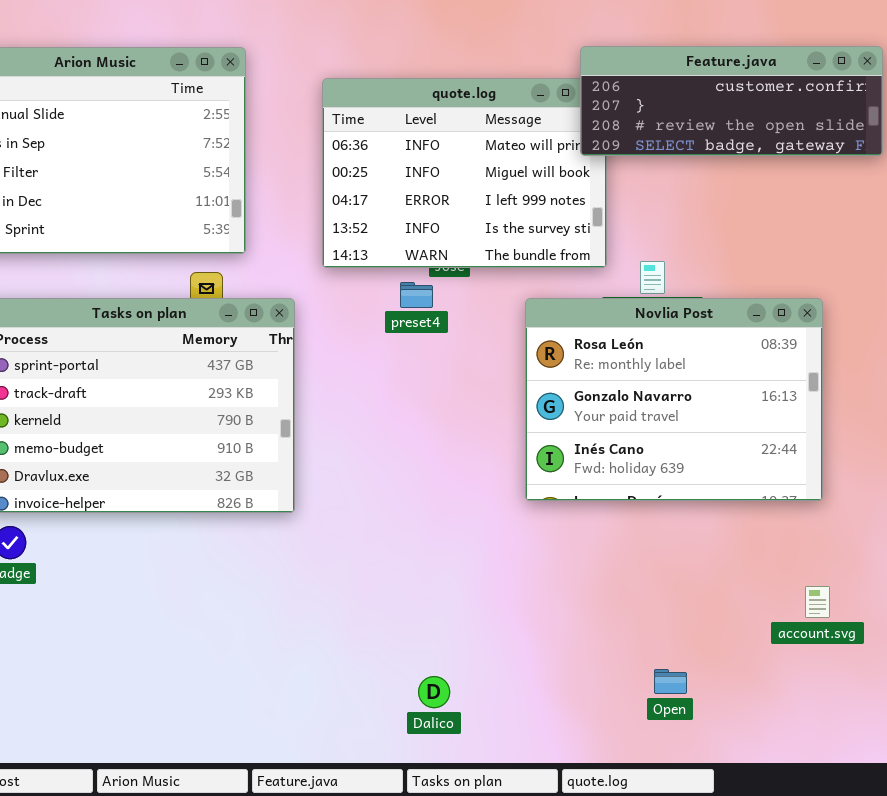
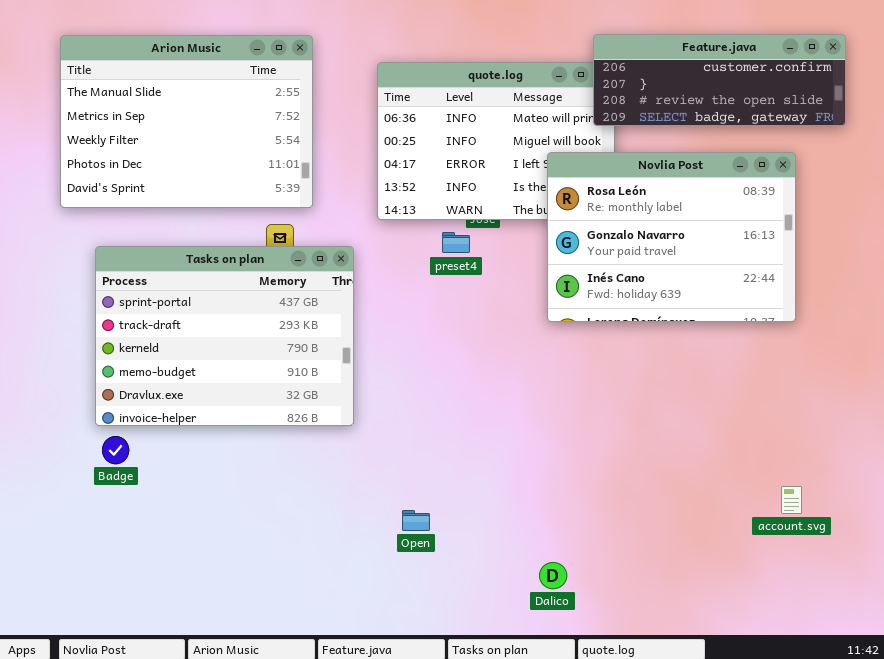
Novlia Post: [525,298,823,501] -> [547,152,796,322], moved
Open: [654,669,687,694] -> [402,510,430,531], moved
Dalico: [418,676,450,708] -> [539,562,567,589], moved

